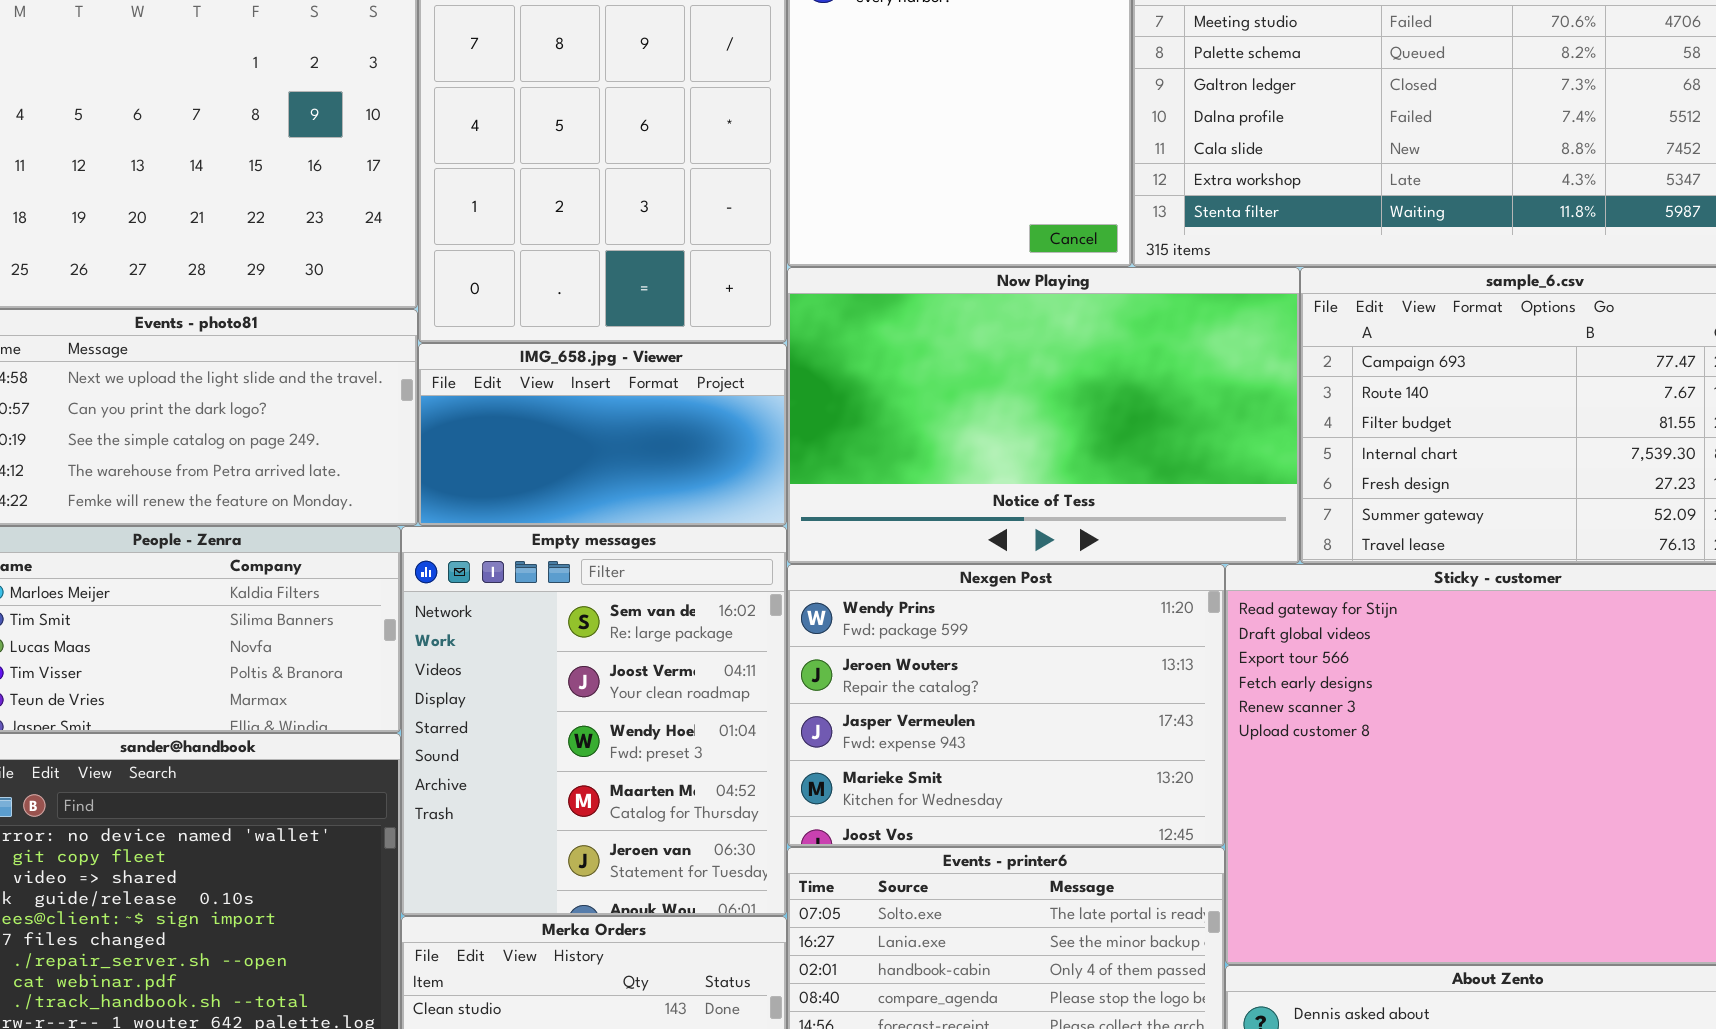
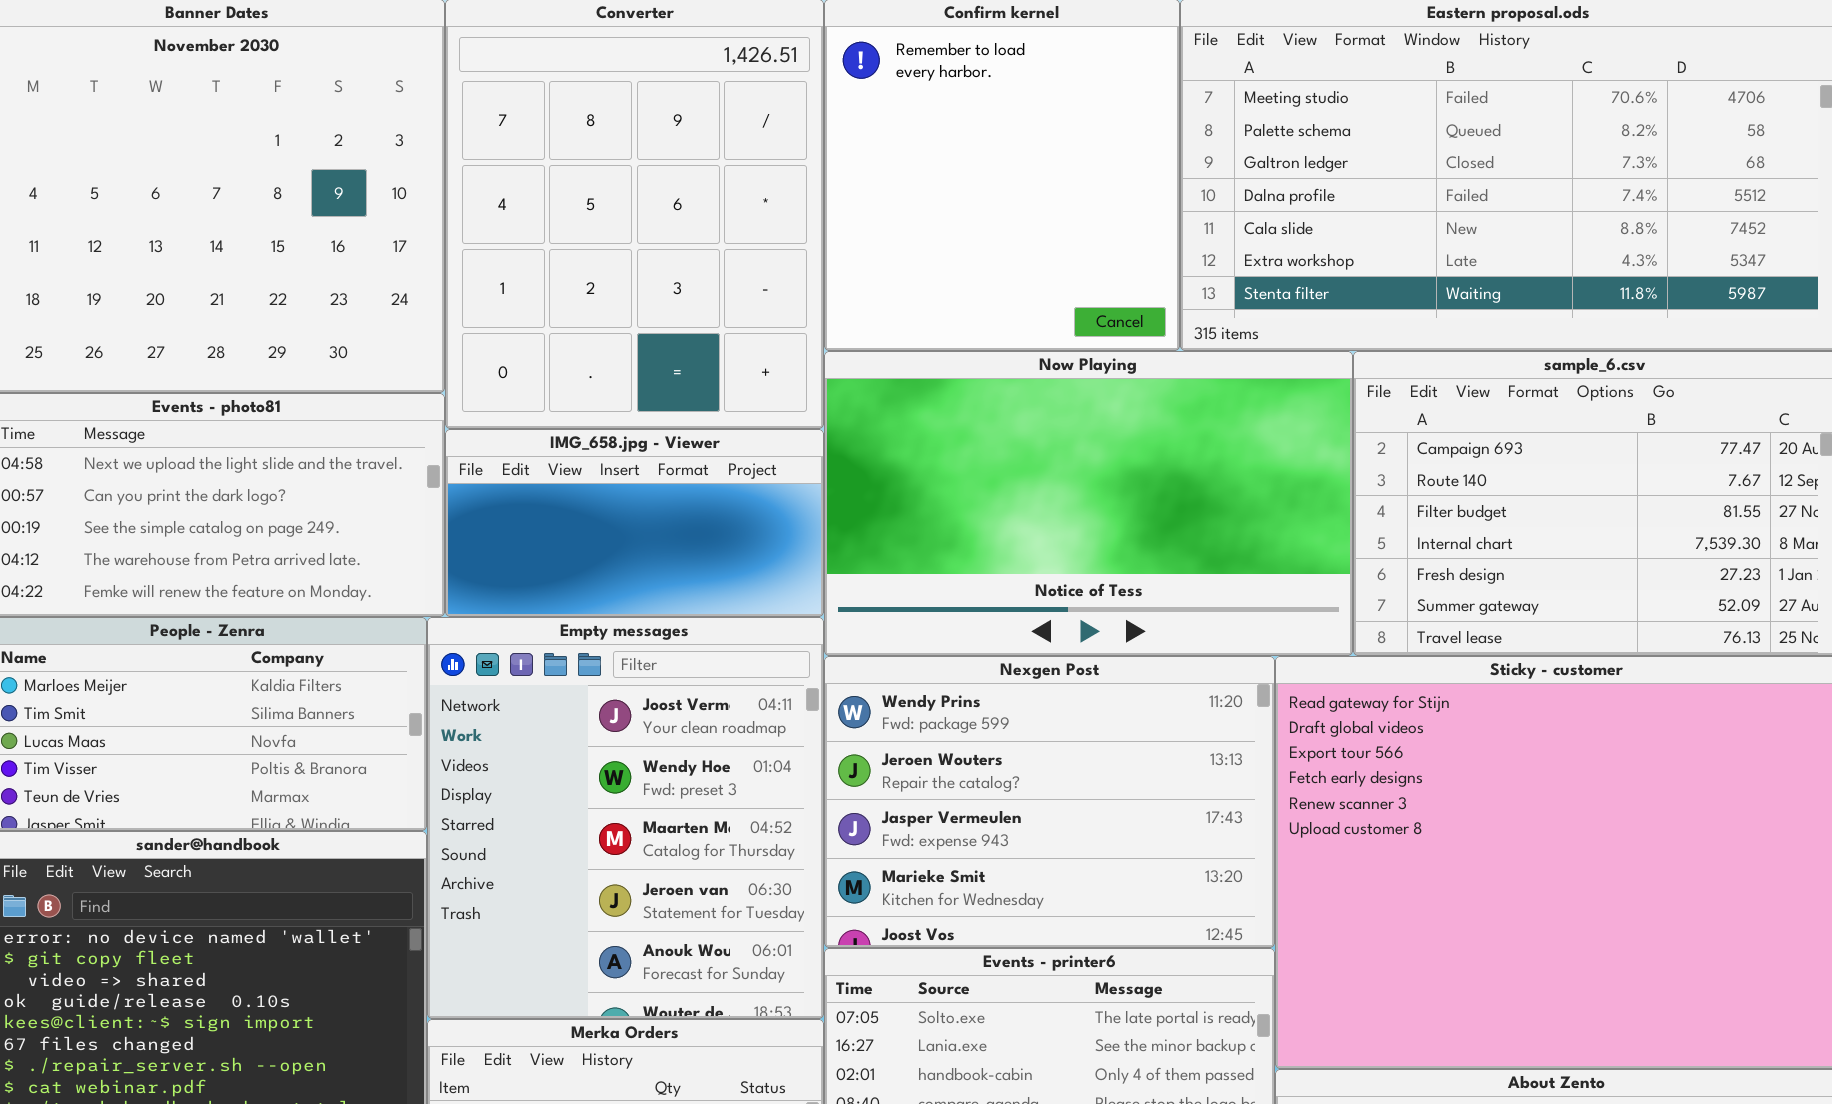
Empty messages: [401,526,787,916] -> [427,617,824,1019], scrolled down 1 row

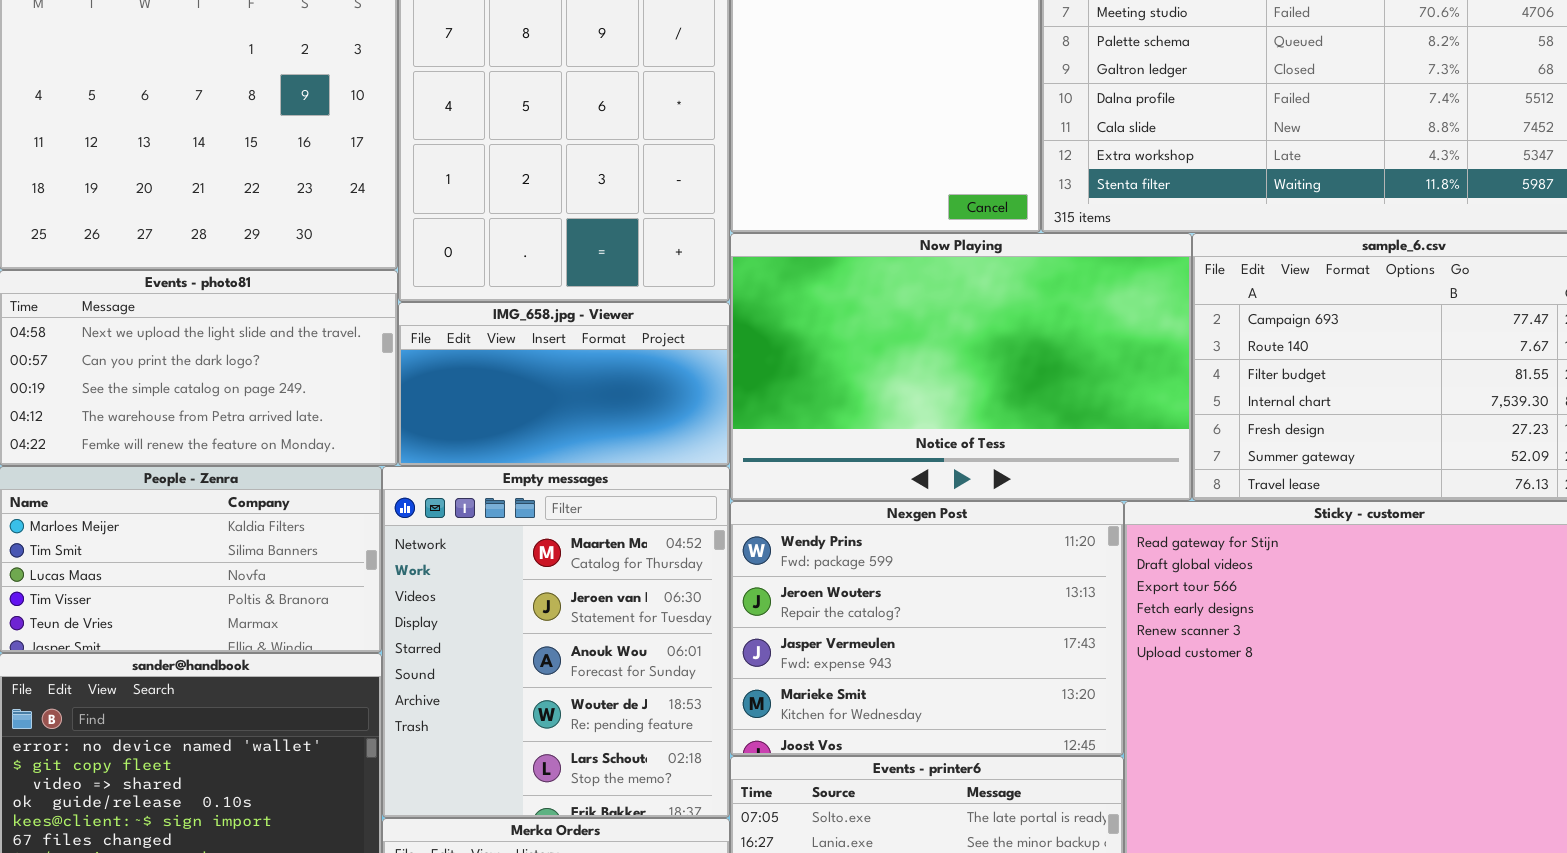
Empty messages: [427,617,824,1019] -> [382,466,730,818], scrolled down 2 rows

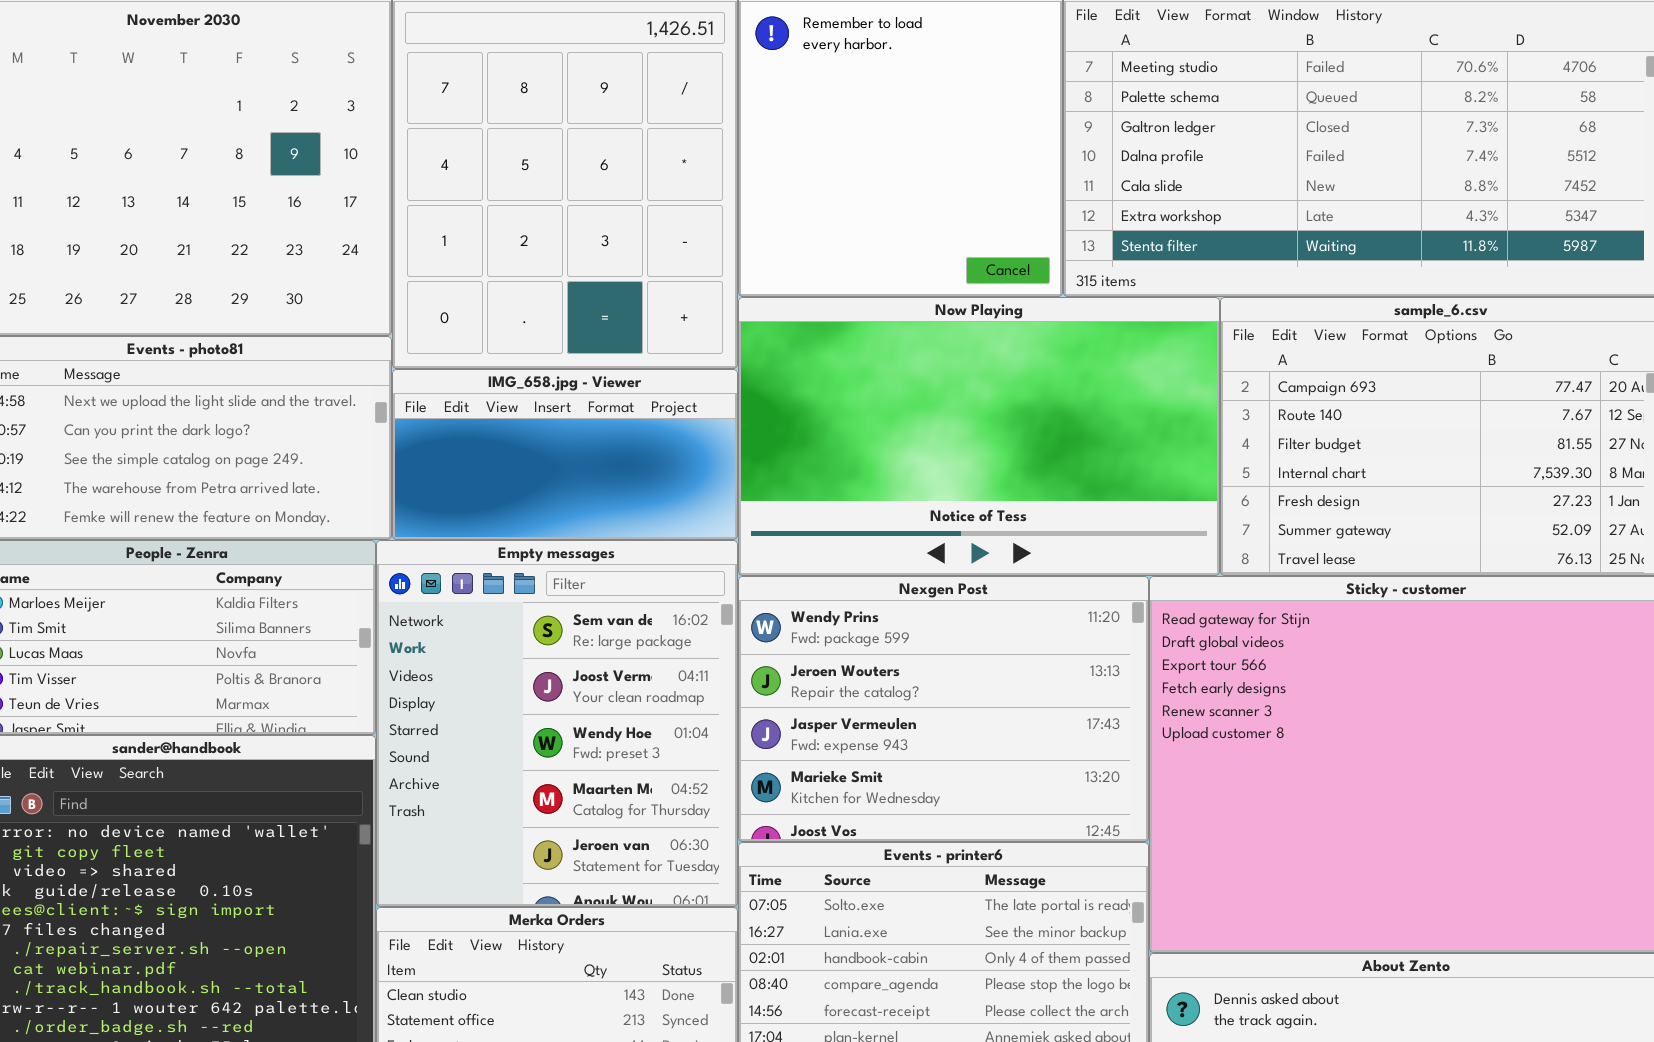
Empty messages: [382,466,730,818] -> [376,540,738,907], scrolled up 3 rows

